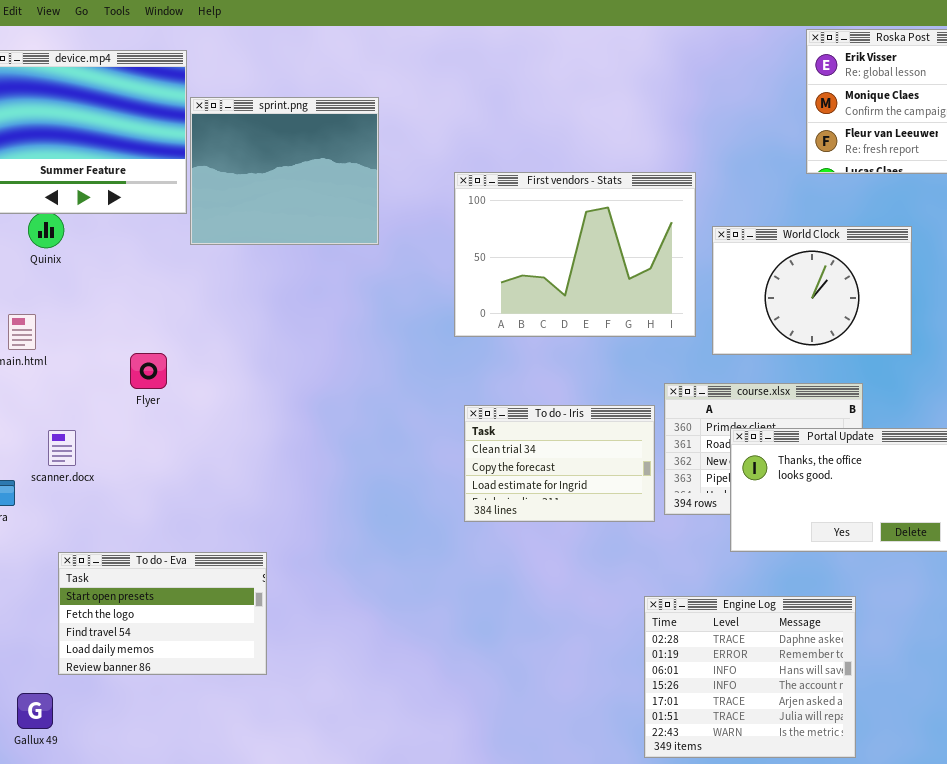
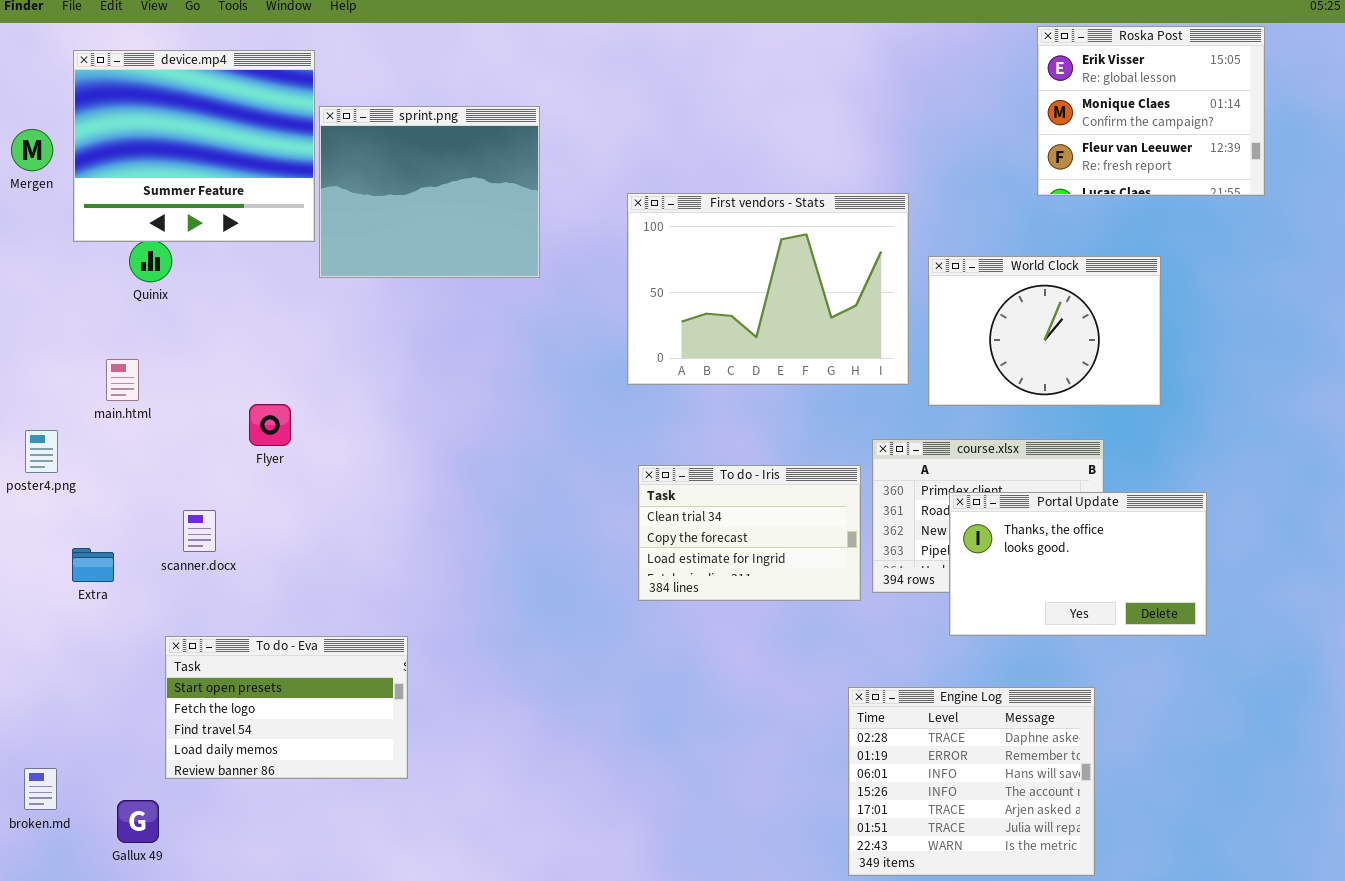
scanner.docx: [48,430,76,466] -> [183,510,216,552], moved

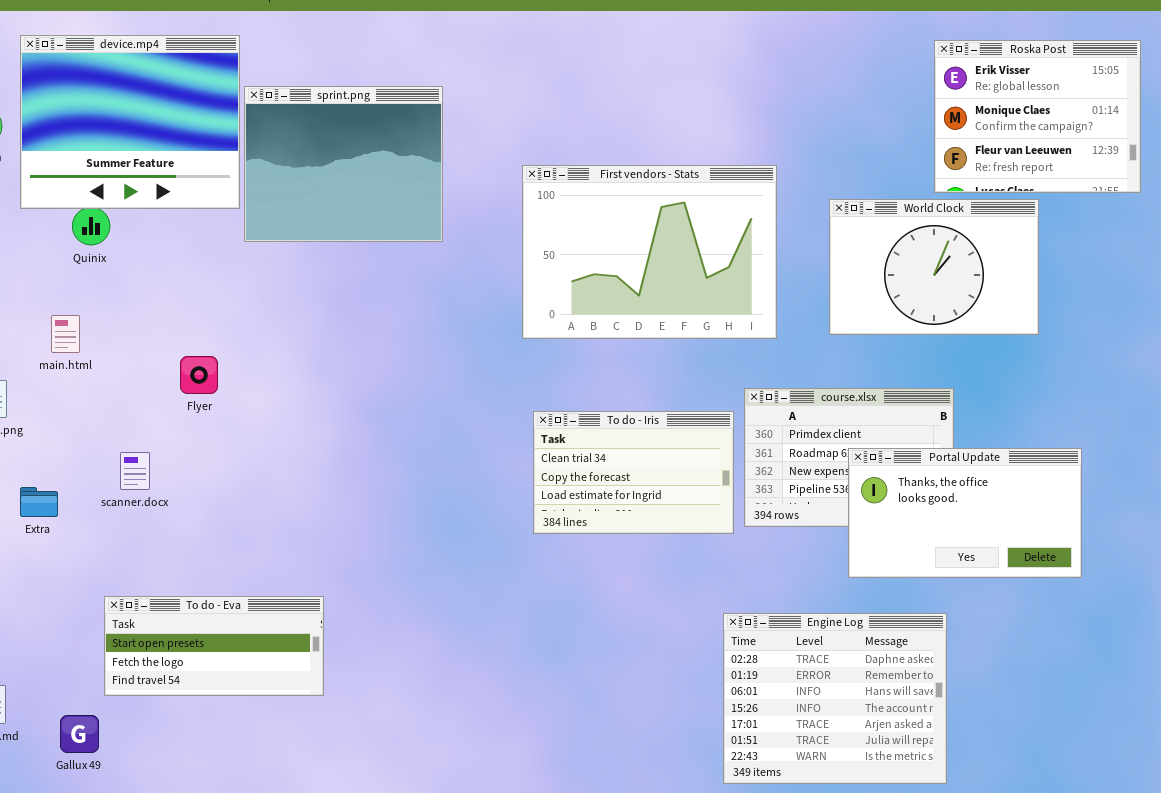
Roska Post: [1037,26,1265,196] -> [934,40,1141,193], moved
World Clock: [928,256,1161,406] -> [829,199,1039,335], moved
Portal Update: [949,492,1207,636] -> [848,448,1082,578], moved
To do - Eva: [165,636,408,779] -> [104,596,324,696], resized

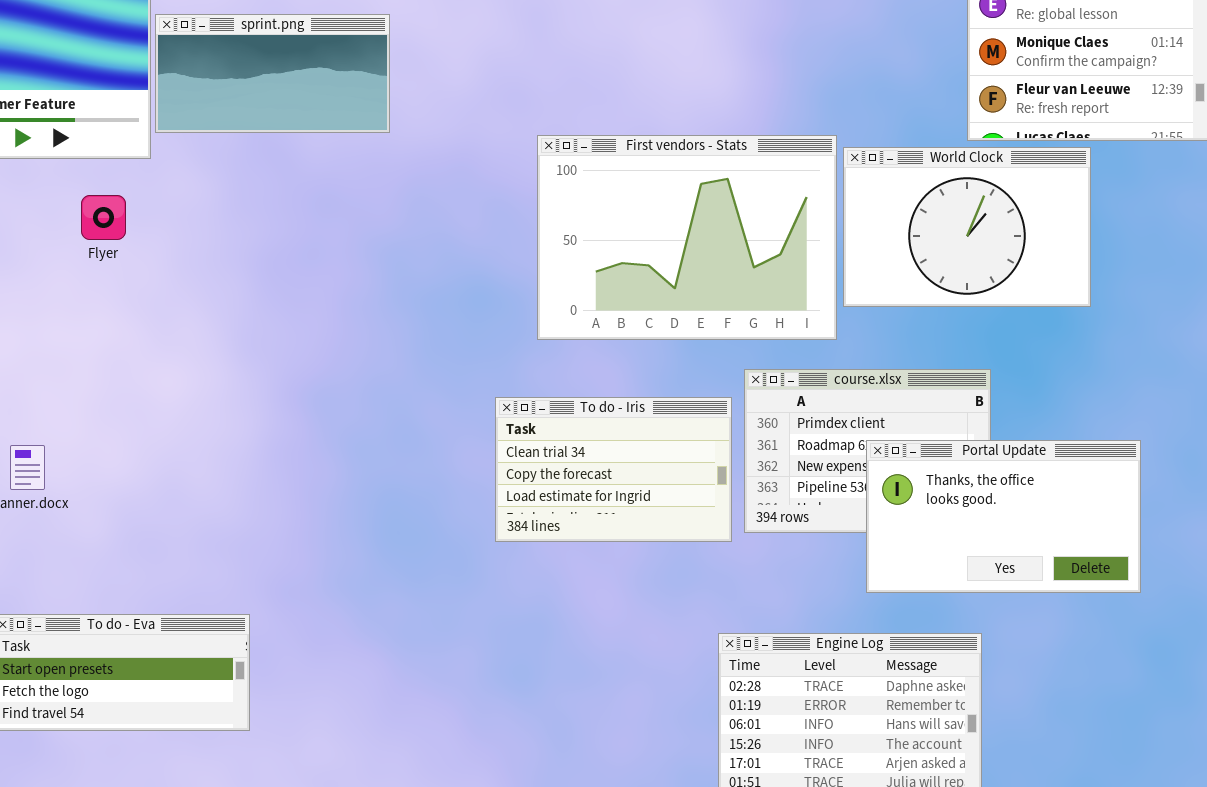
sprint.png: [244,86,443,242] -> [155,14,390,133], resized
First vendors - Stats: [522,165,777,339] -> [537,135,837,340], moved
Flyer: [180,356,218,394] -> [81,195,126,240], moved

